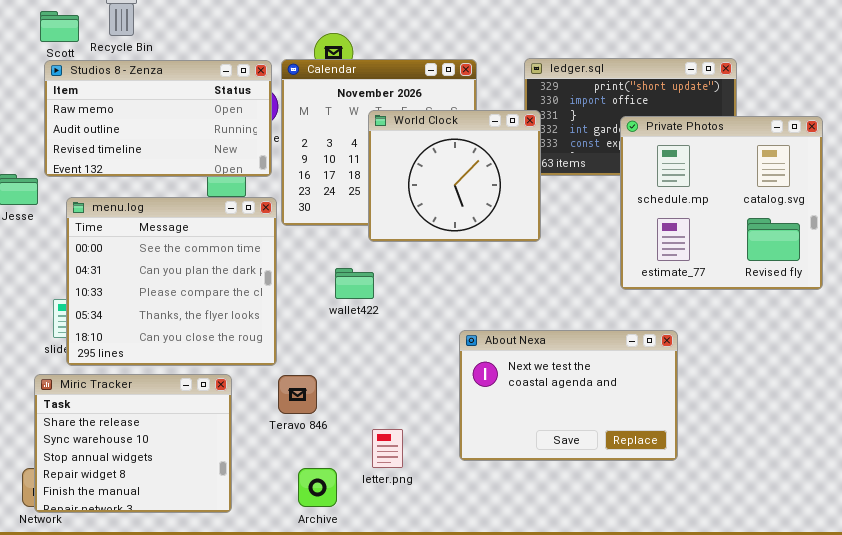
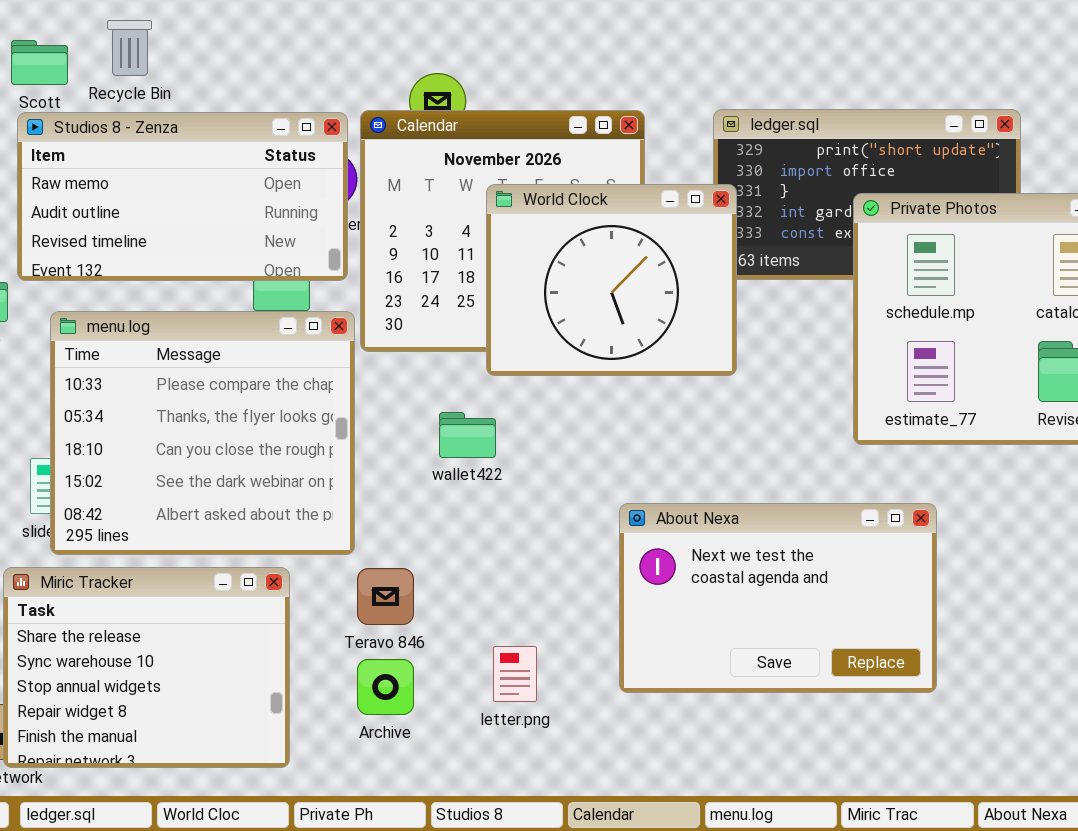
menu.log: [66,197,277,366] -> [50,311,355,555], scrolled down 2 rows
Archive: [298,468,337,507] -> [357,659,414,715], moved

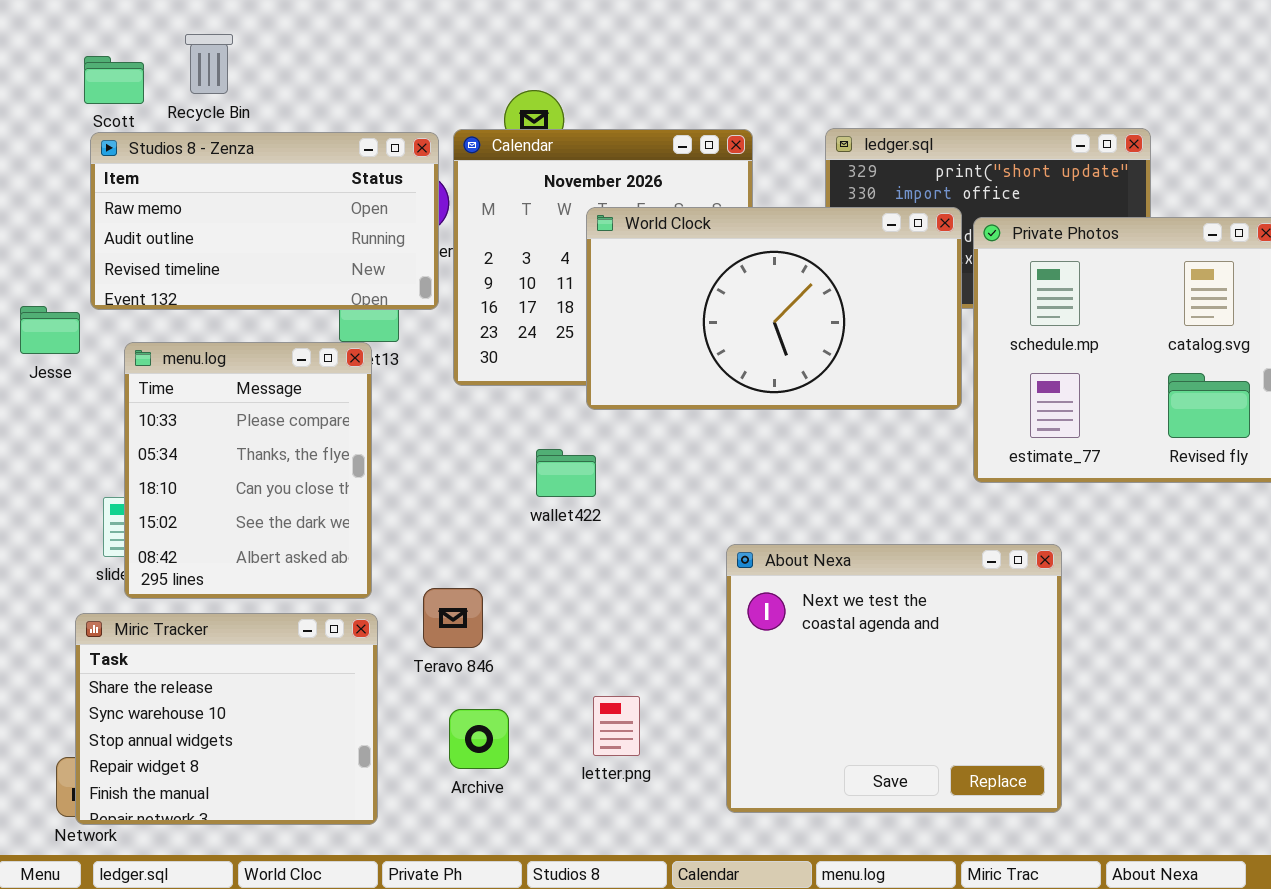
World Clock: [486,184,737,376] -> [586,207,962,410], resized
menu.log: [50,311,355,555] -> [124,342,372,599], resized
About Nexa: [619,503,937,693] -> [726,544,1062,813], resized
Teravo 846: [357,568,414,625] -> [423,588,483,648], moved

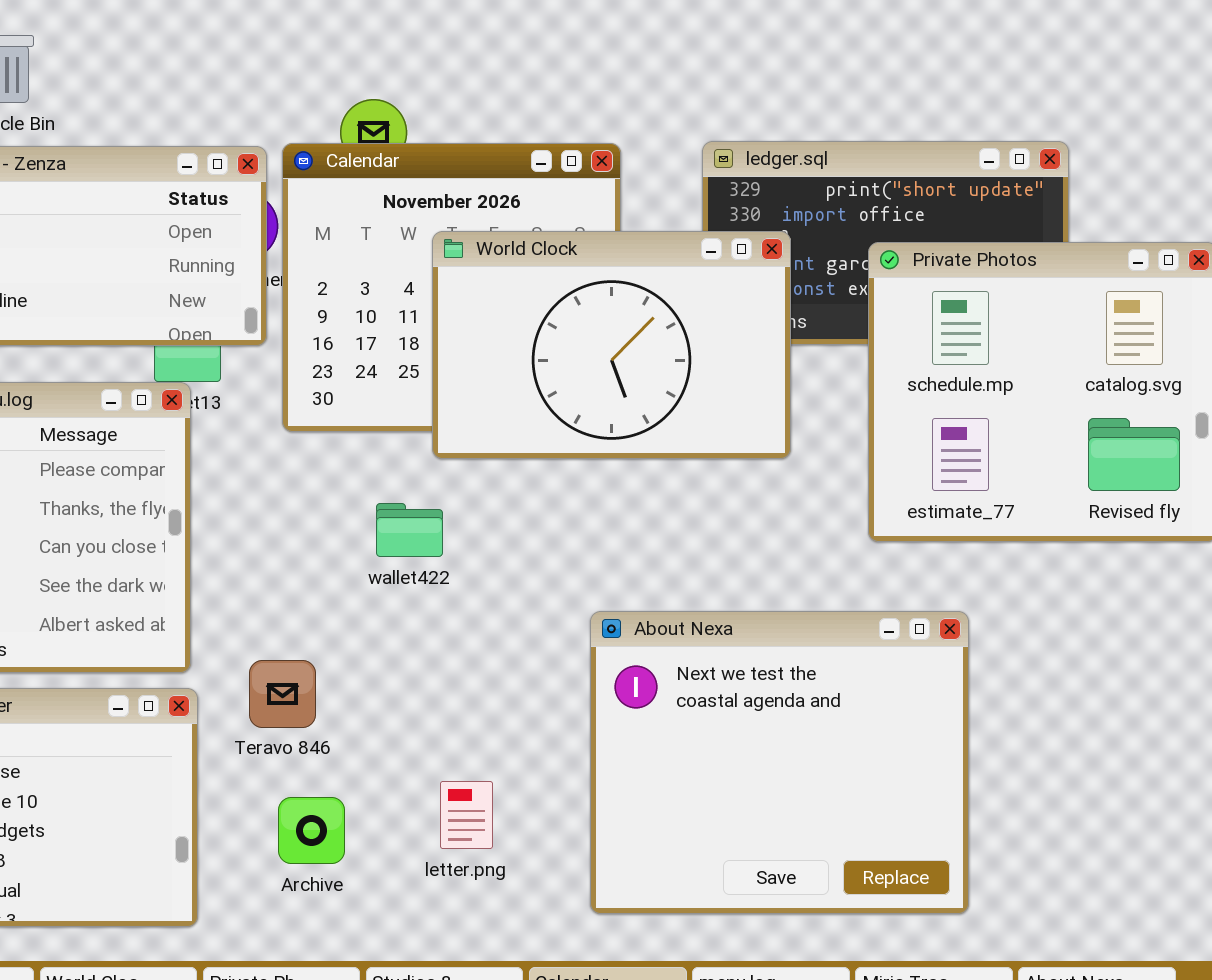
World Clock: [586,207,962,410] -> [432,231,791,459], resized

